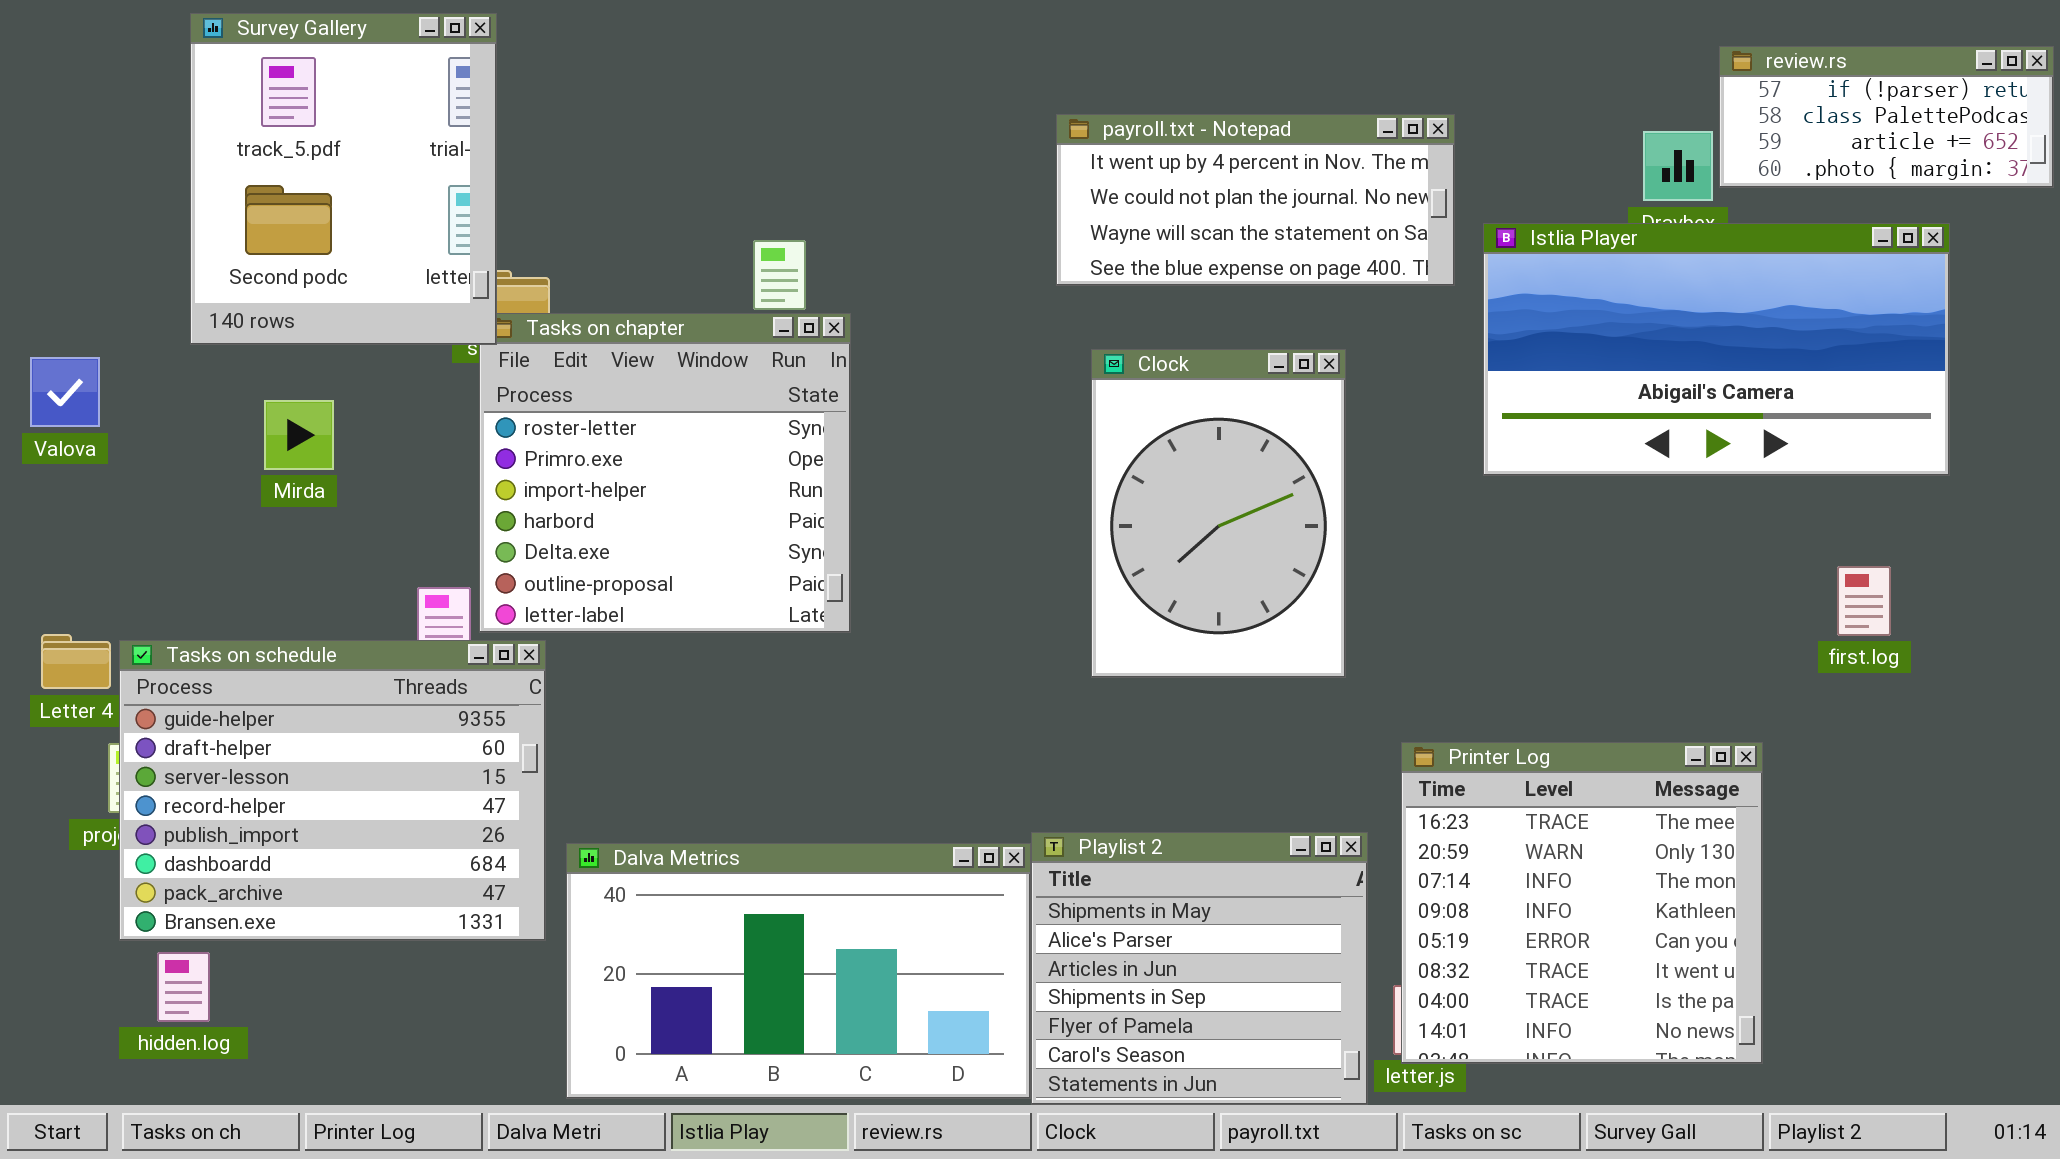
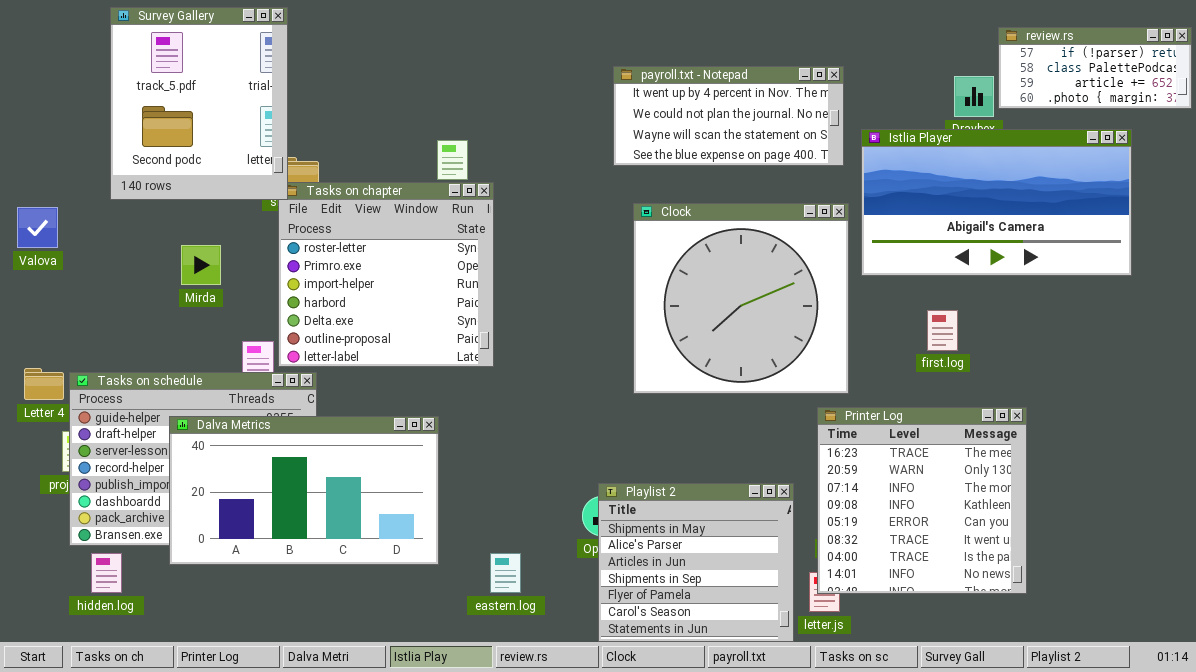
Clock: [1091,349,1346,678] -> [633,203,849,394], resized
Mirda: [264,400,334,470] -> [181,245,221,285], moved
first.log: [1837,566,1891,636] -> [927,310,958,351], moved
Printer Log: [1401,742,1763,1064] -> [817,407,1027,594], moved
Dalva Metrics: [566,843,1031,1099] -> [169,416,439,565], moved

